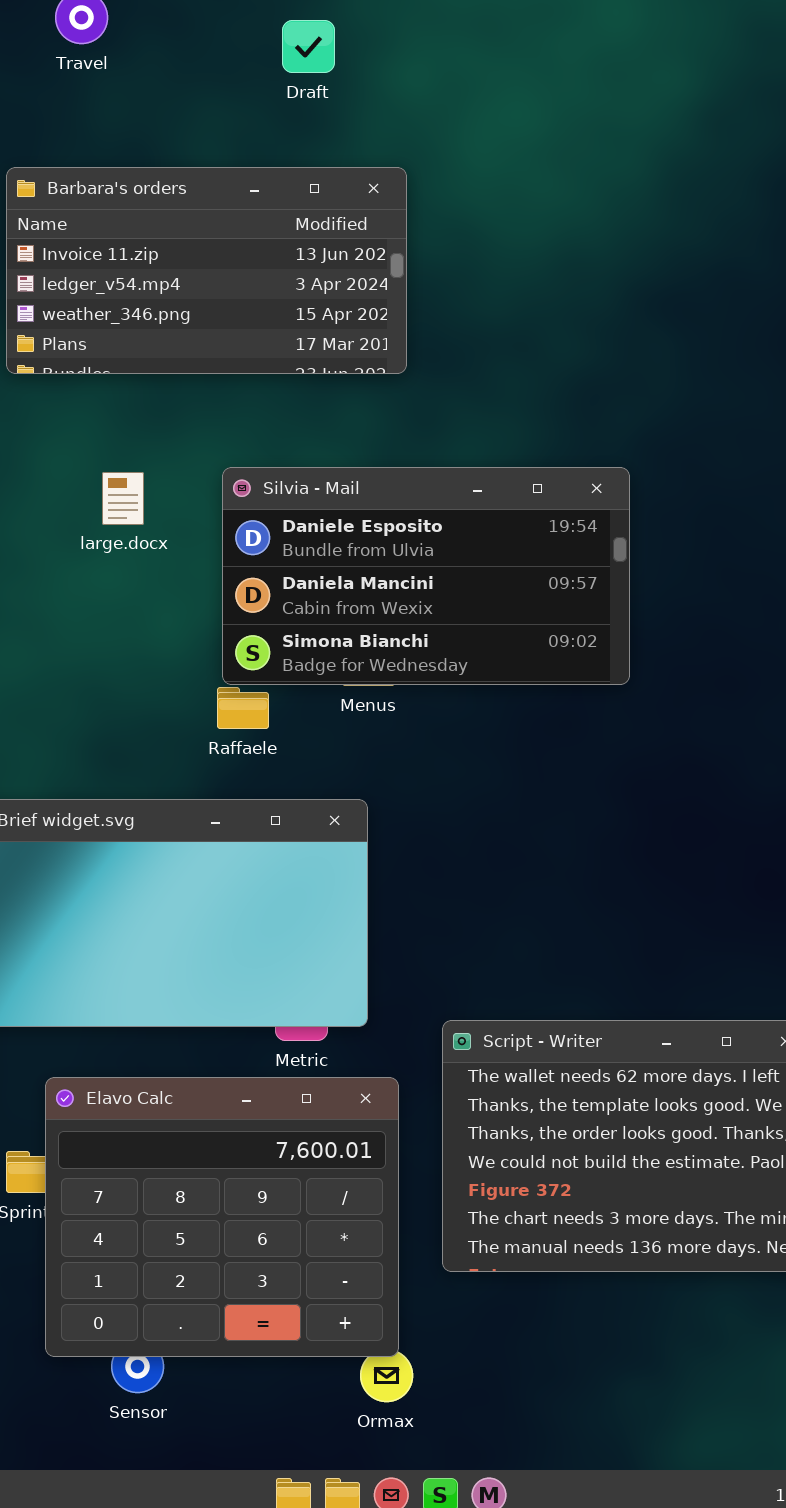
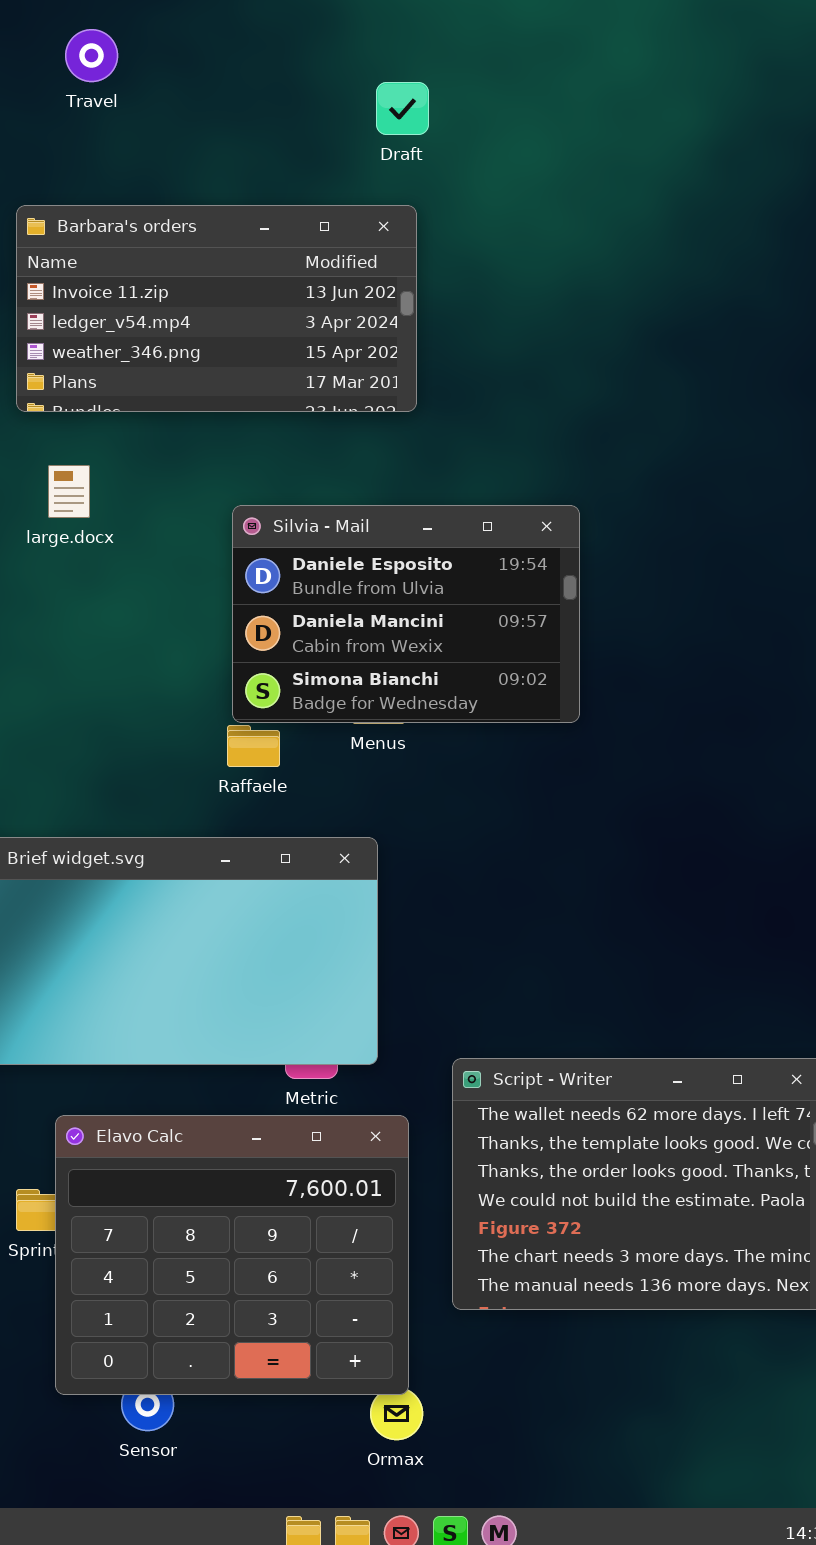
Draft: [282,20,335,73] -> [376,82,429,135], moved
Silvia - Mail: [222,467,630,685] -> [232,505,580,723], resized
large.docx: [102,472,144,525] -> [48,465,90,518], moved

